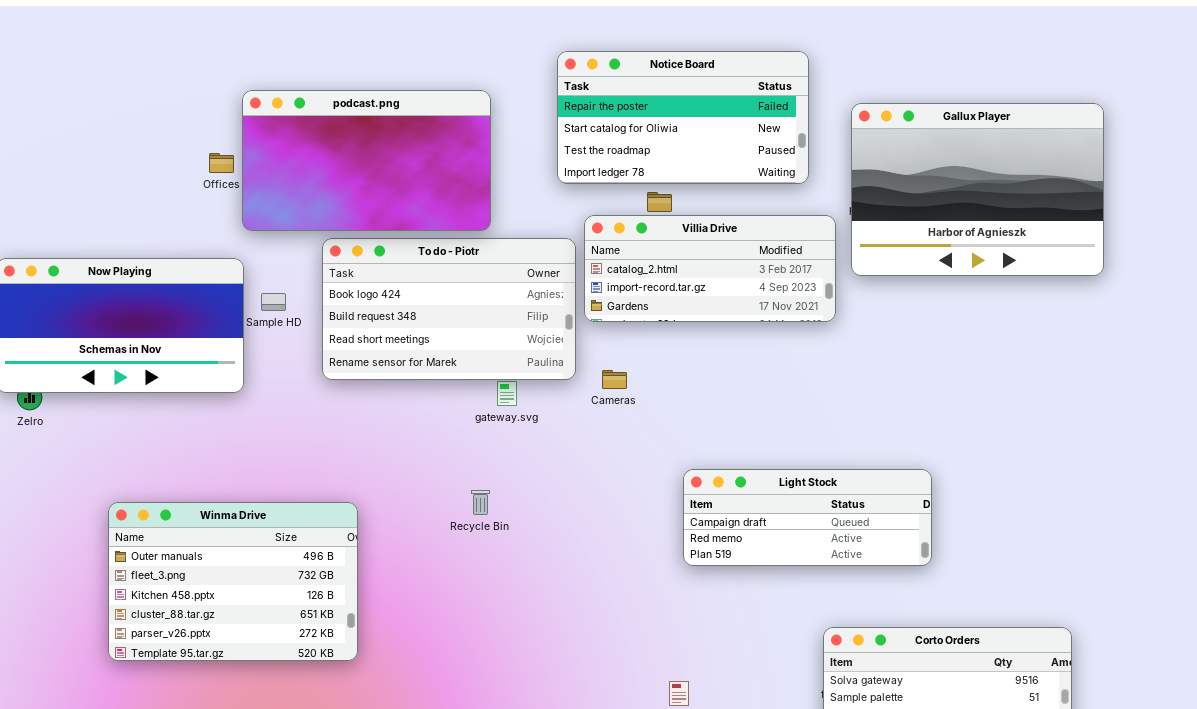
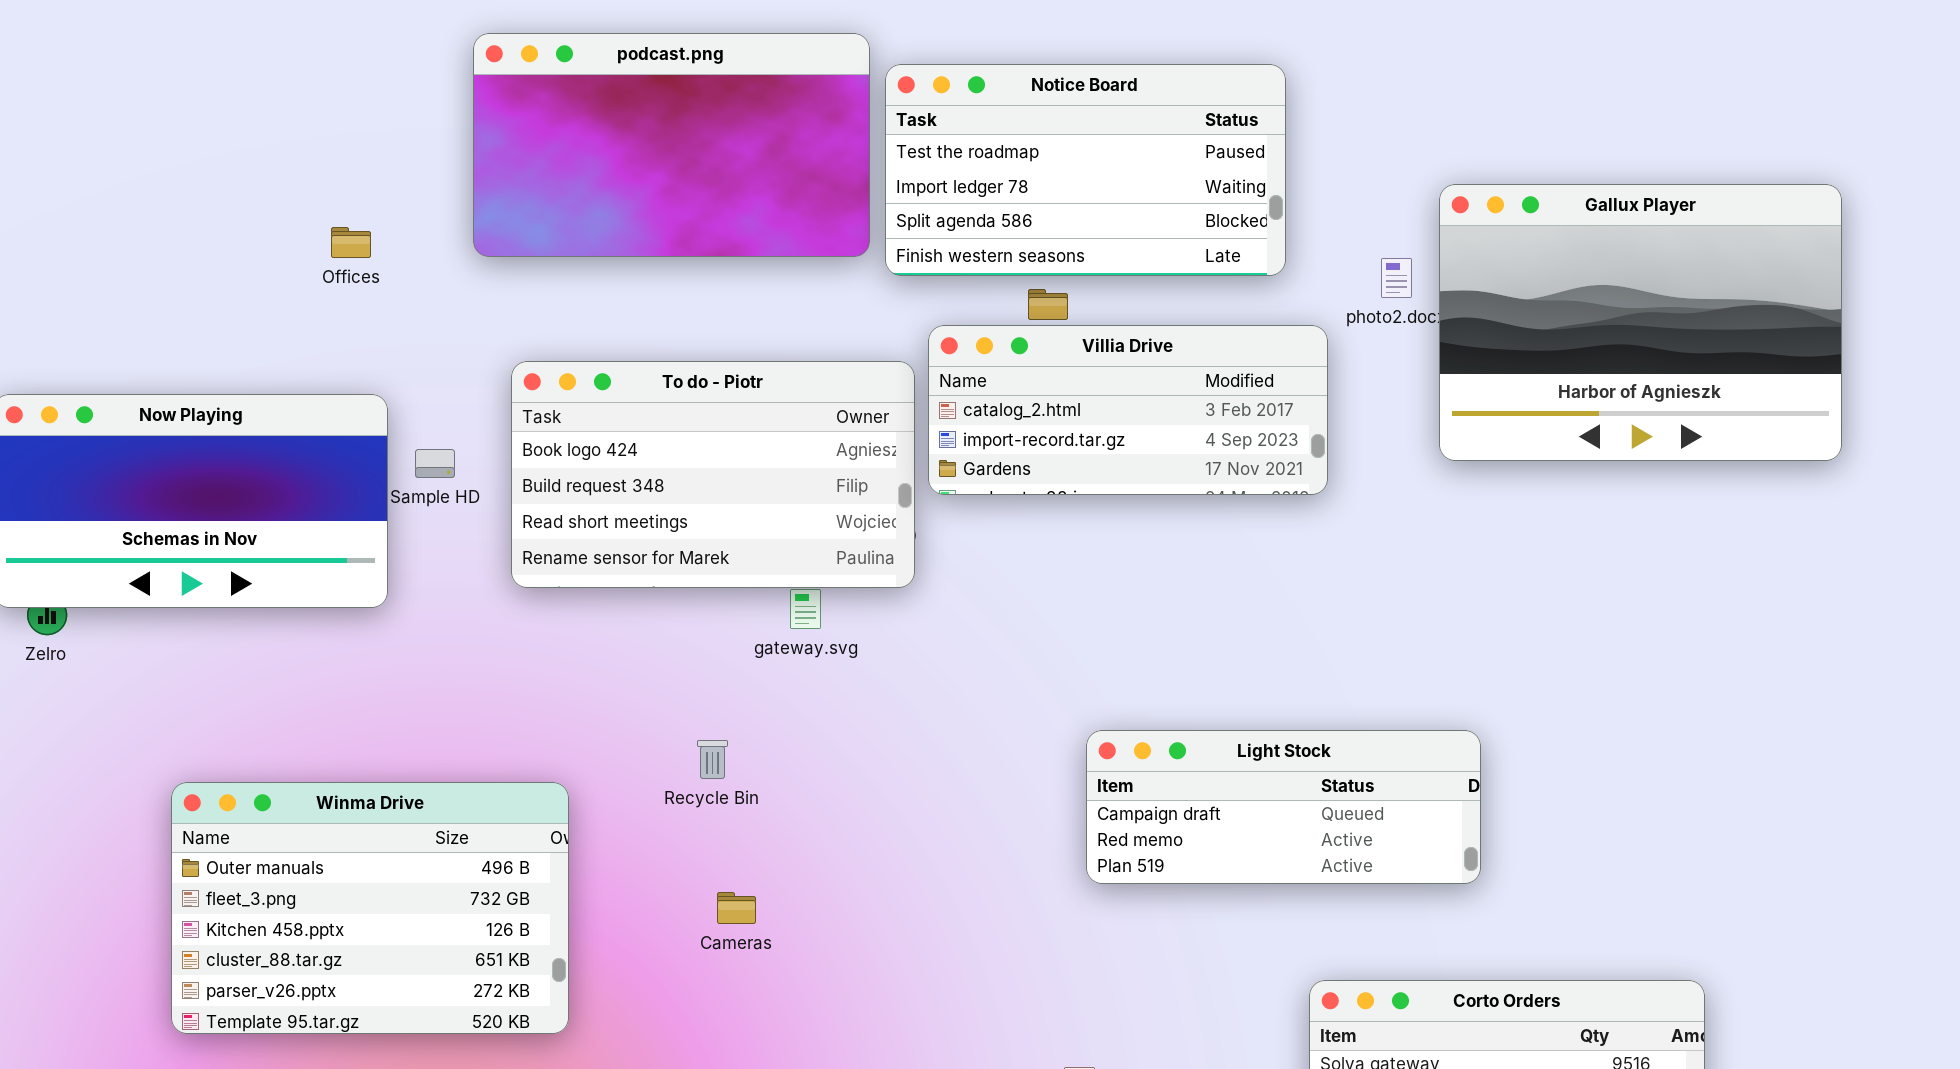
Notice Board: [557,51,809,184] -> [885,64,1286,276], scrolled down 2 rows
podcast.png: [242,90,491,231] -> [473,33,870,257], moved
Gallux Player: [851,103,1104,276] -> [1439,184,1842,461], moved
Cameras: [602,370,627,389] -> [717,892,756,924], moved
Recycle Bin: [471,490,490,515] -> [697,740,728,779], moved

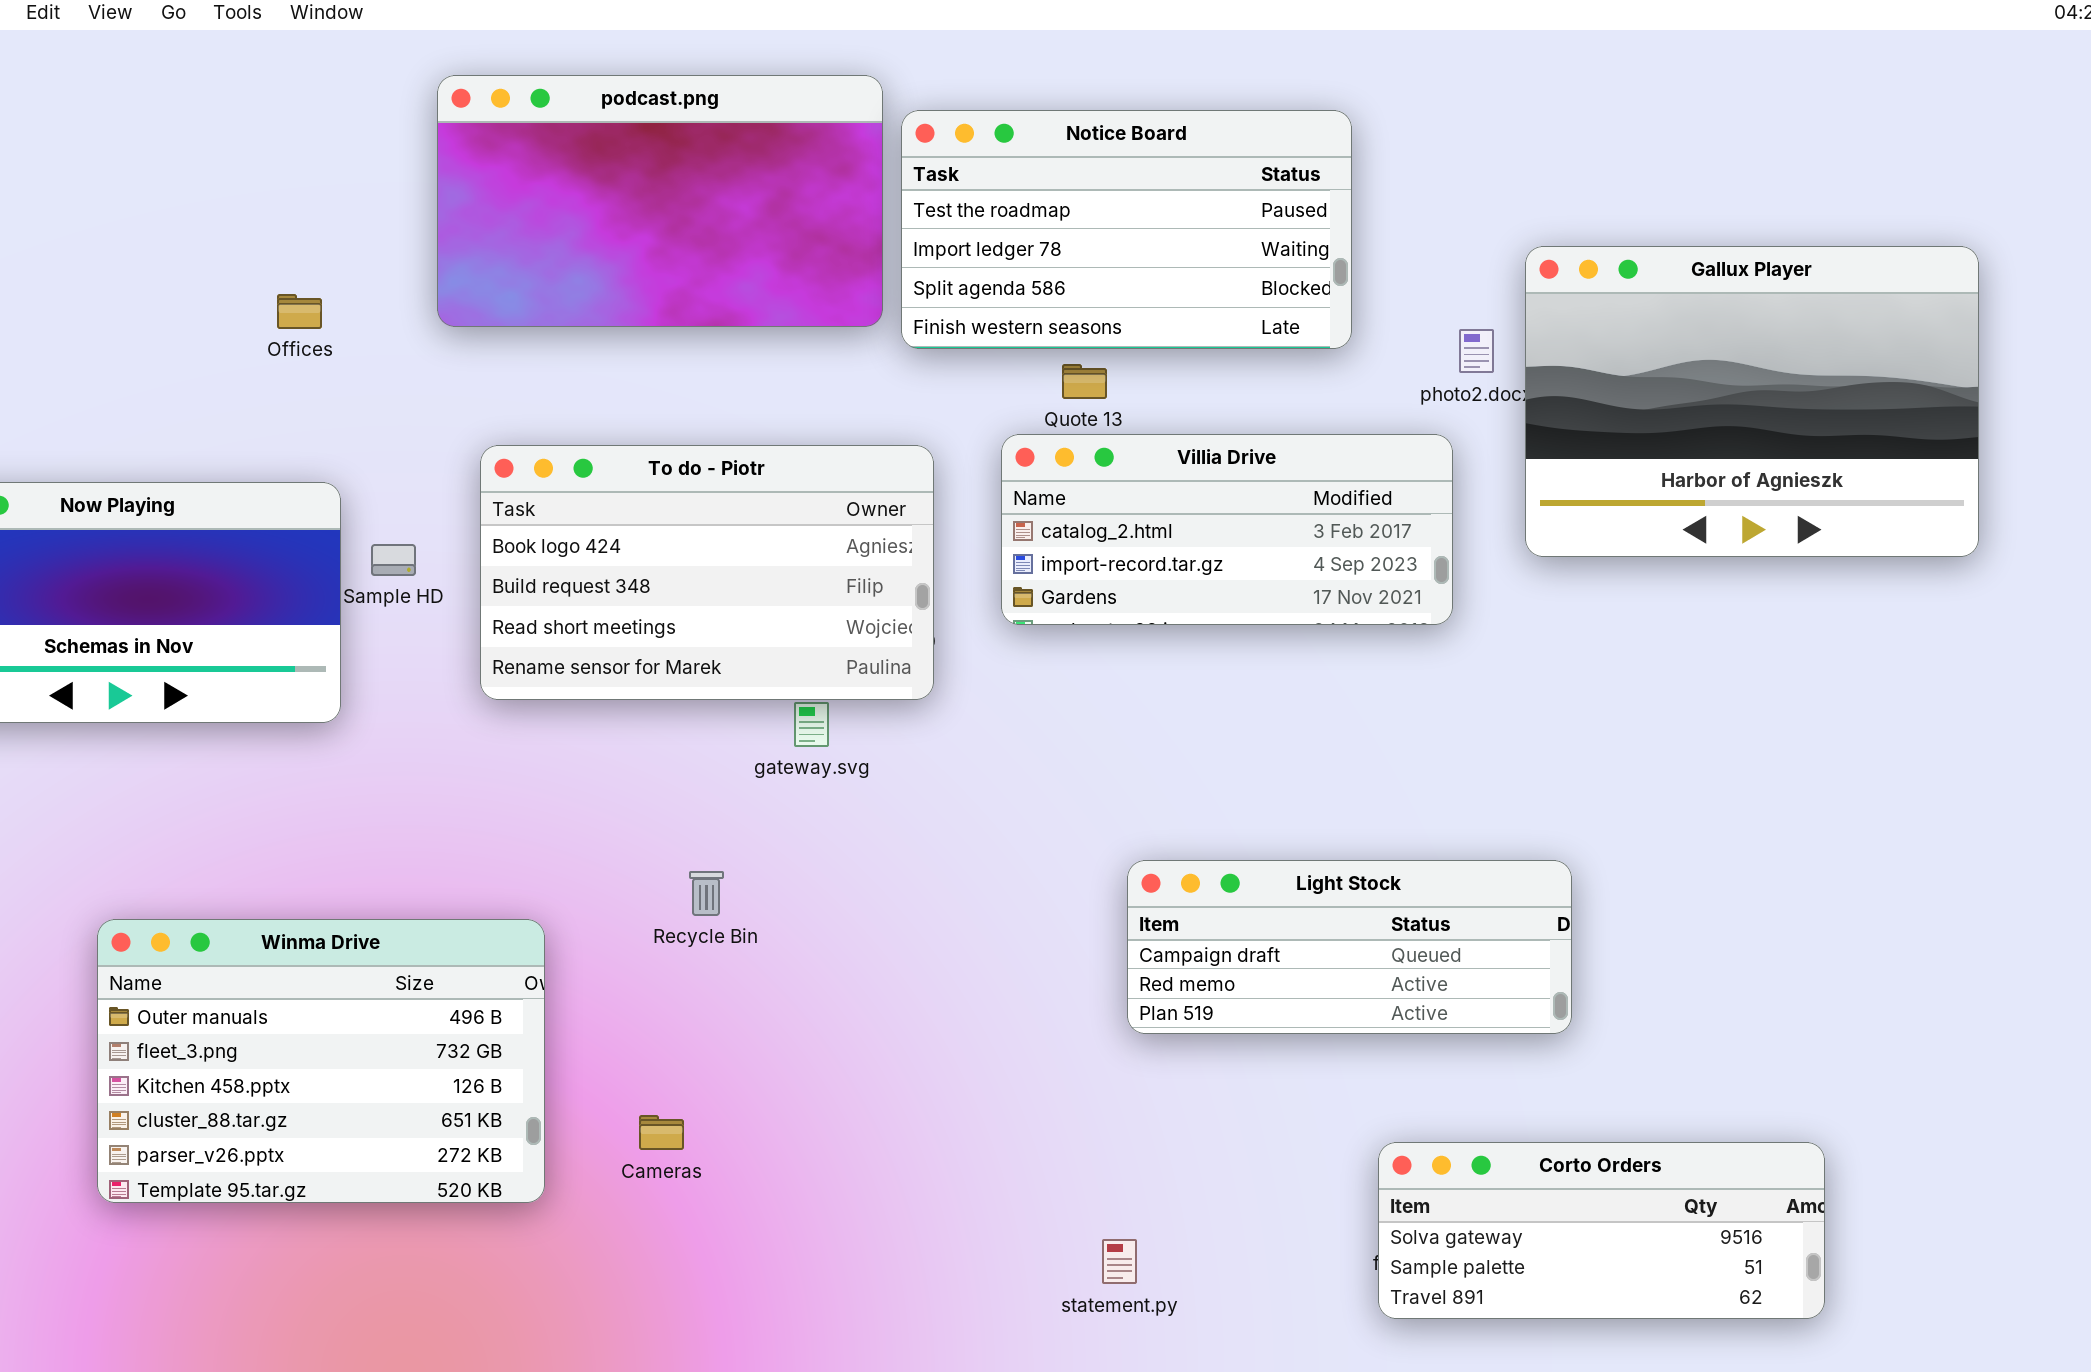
Villia Drive: [928,325,1328,495] -> [1001,434,1453,625], moved
Cameras: [717,892,756,924] -> [639,1115,684,1150], moved

